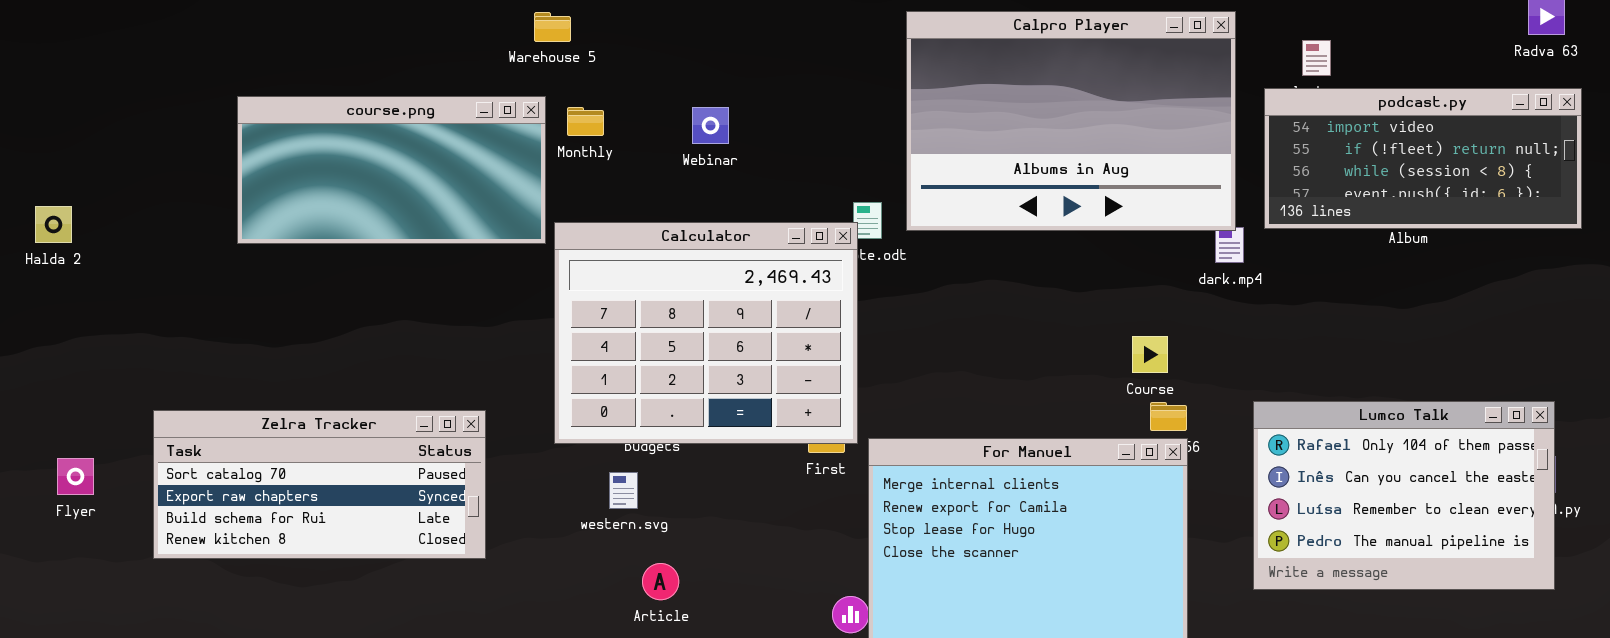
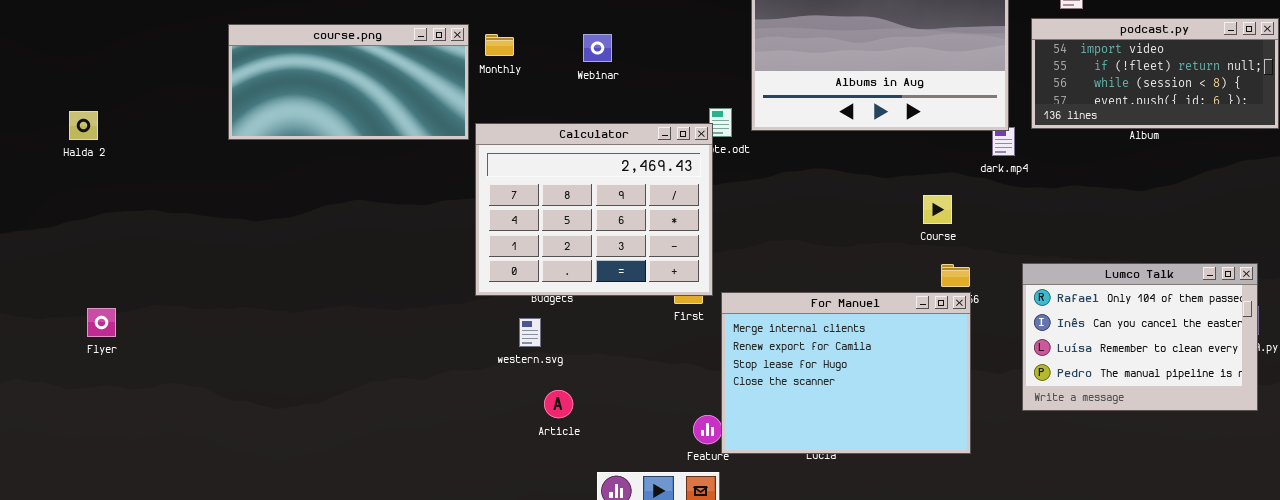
Course: [1132,336,1168,373] -> [923,195,952,224], moved
Zelra Tracker: [153,410,486,559] -> none, closed

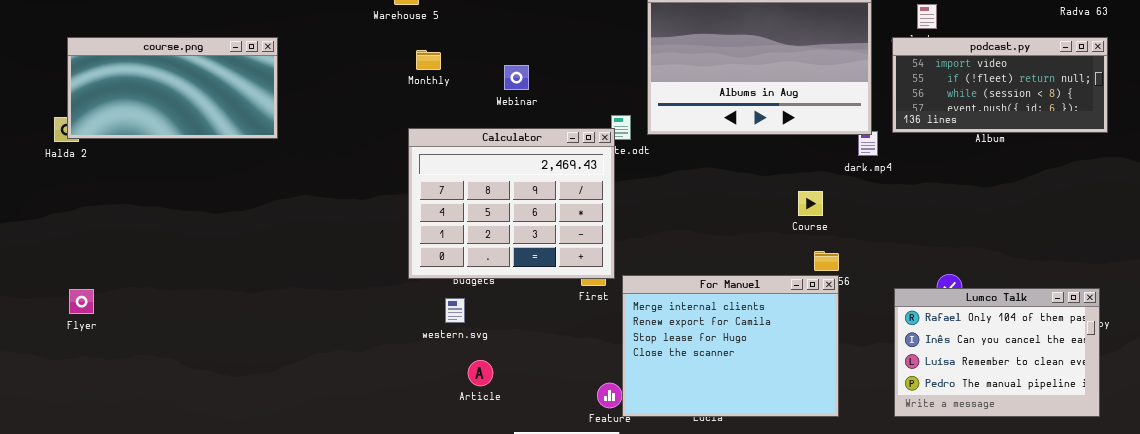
course.png: [228,24,469,140] -> [67,37,278,139], moved
Webinar: [583,34,612,62] -> [504,65,529,90], moved
Lumco Talk: [1022,263,1258,411] -> [894,288,1100,417], moved

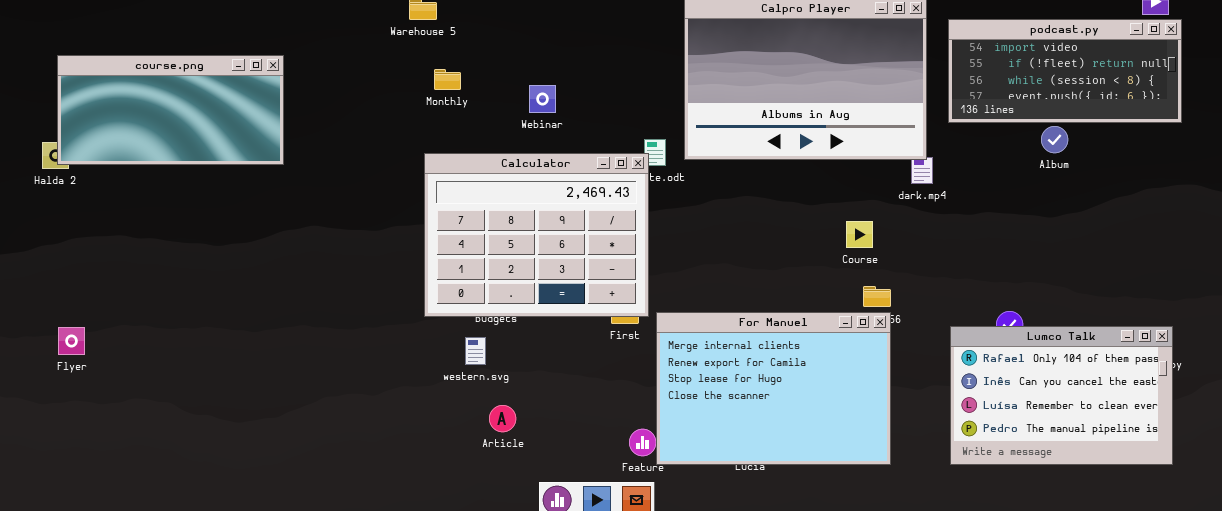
podcast.py: [892,37,1108,133] -> [948,19,1182,123], moved

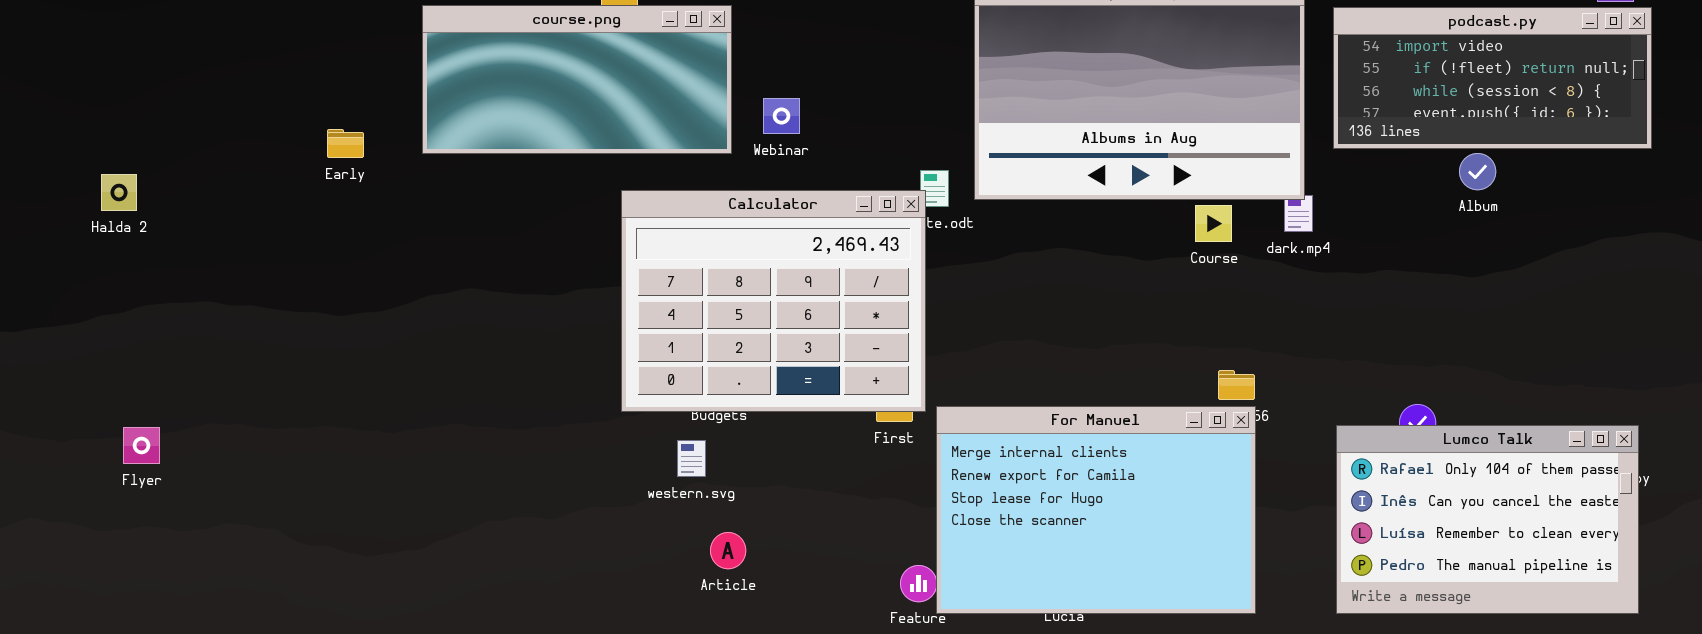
course.png: [57,55,284,165] -> [422,5,732,154], moved
Course: [846,221,873,248] -> [1195,205,1232,242], moved

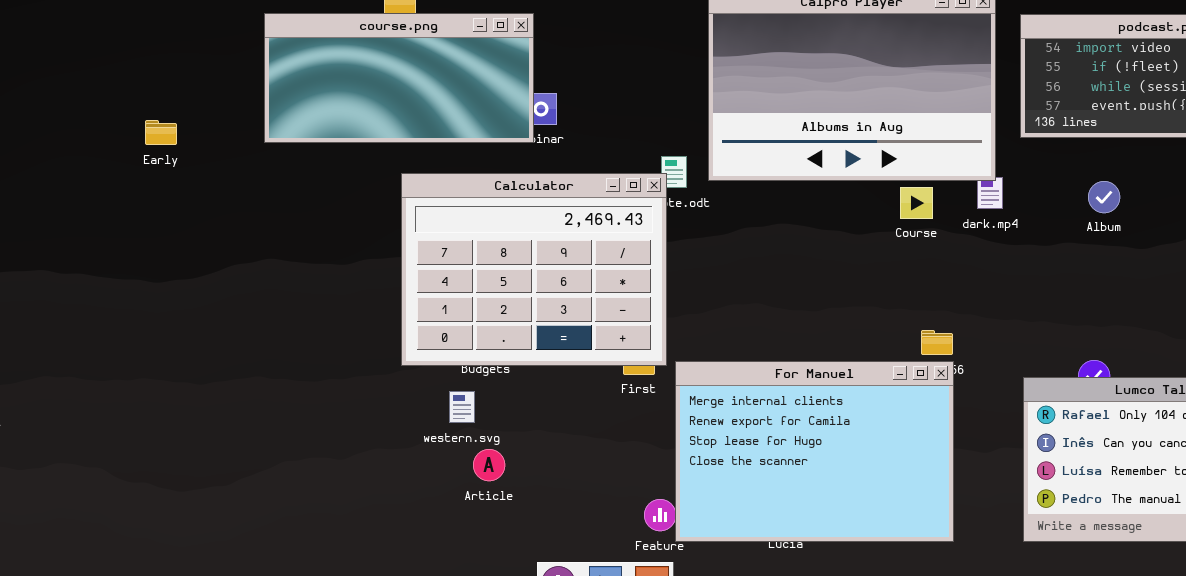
course.png: [422,5,732,154] -> [264,13,534,143], moved
Album: [1459,153,1496,190] -> [1088,181,1120,213], moved
Article: [710,532,746,569] -> [473,449,505,481], moved

